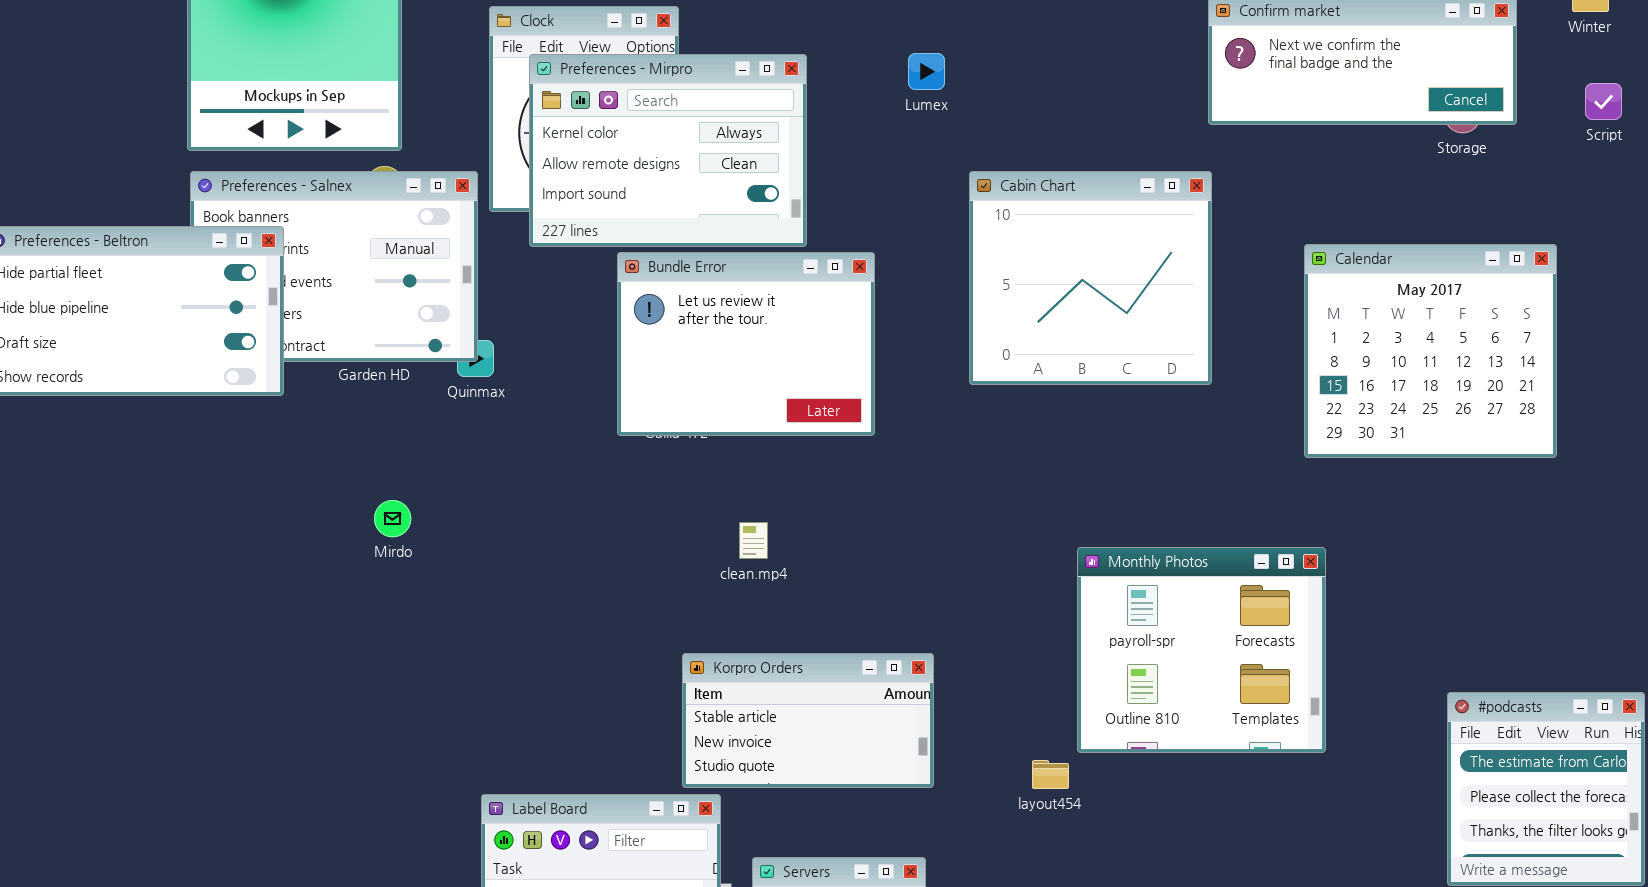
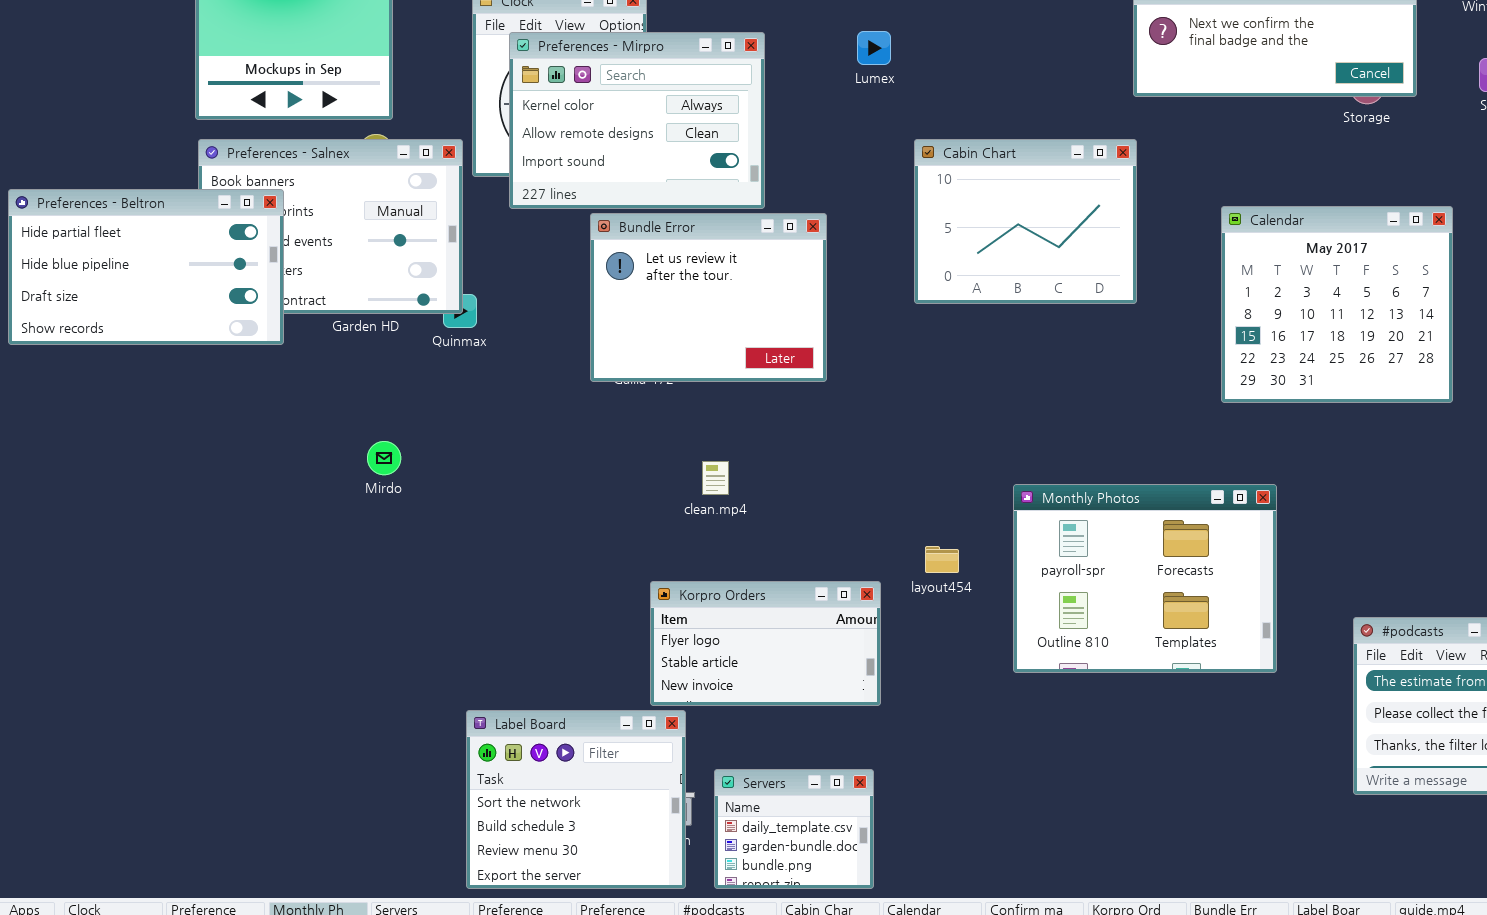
Cabin Chart: [969,171,1212,385] -> [914,139,1137,304], resized
Monthly Photos: [1077,547,1326,753] -> [1013,484,1277,673], resized
Korpro Orders: [682,653,934,788] -> [650,581,881,706], scrolled up 1 row
layout454: [1032,760,1069,789] -> [925,546,959,573], moved

